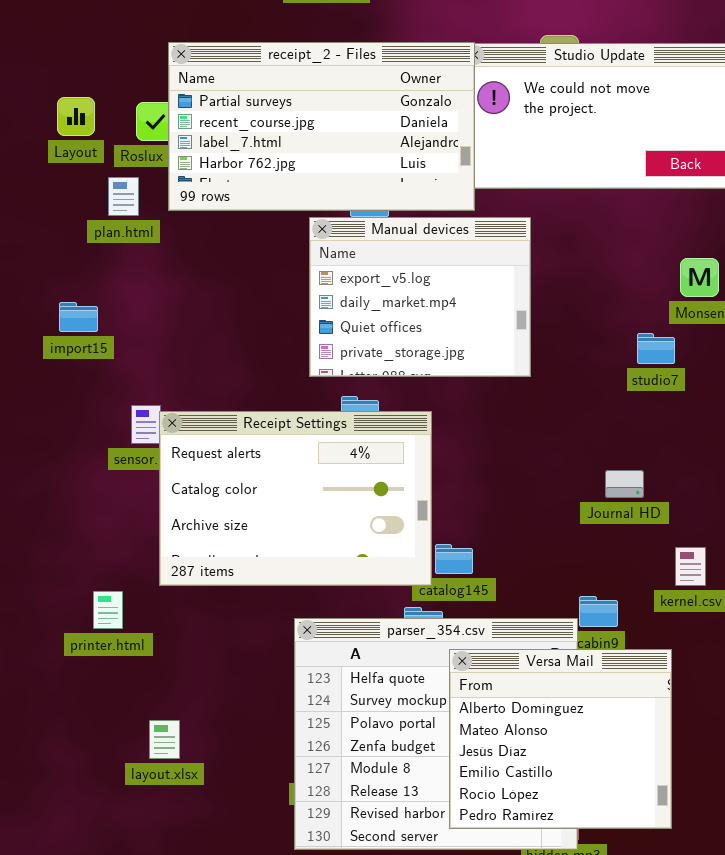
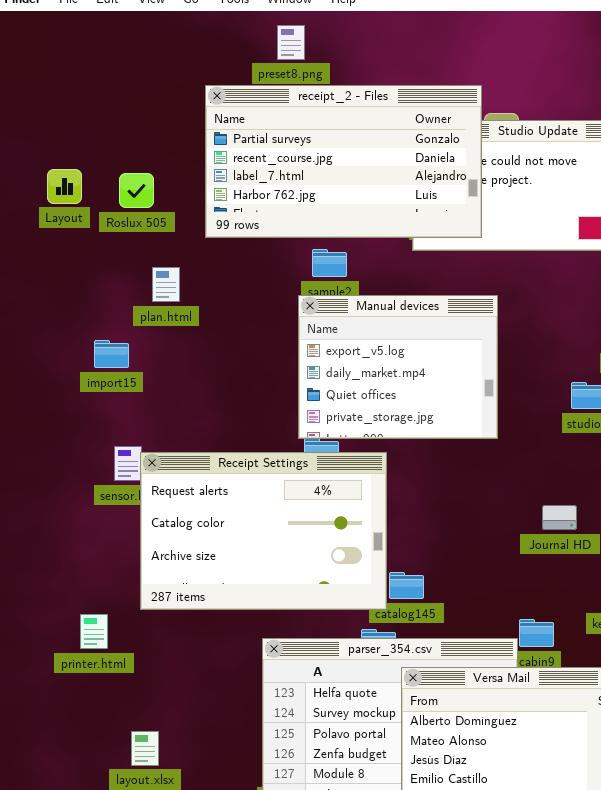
receipt_2 - Files: [168,42,475,211] -> [205,85,482,238], moved
plan.html: [108,177,139,216] -> [152,267,180,302], moved
Manual devices: [309,217,531,377] -> [298,295,498,439], moved
import15: [59,302,98,332] -> [94,340,129,368], moved

